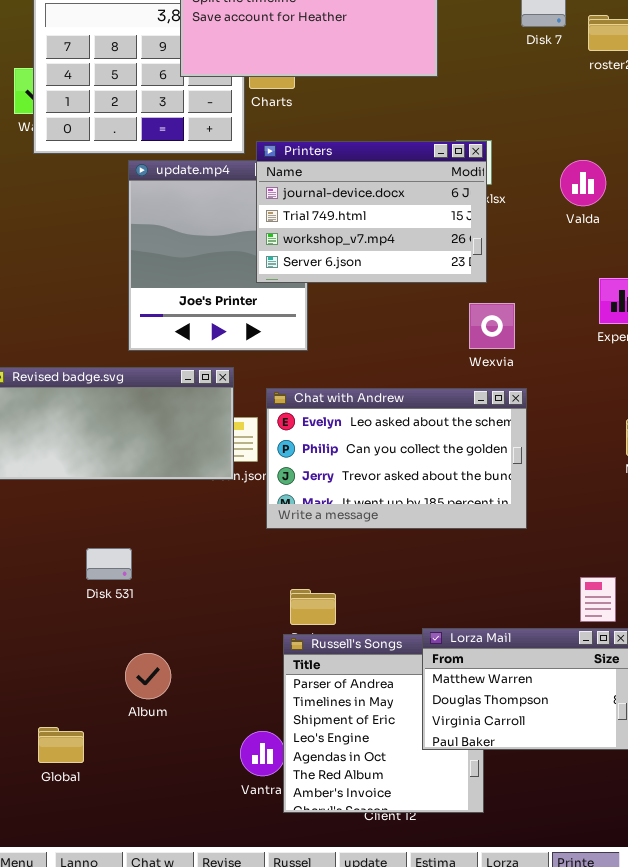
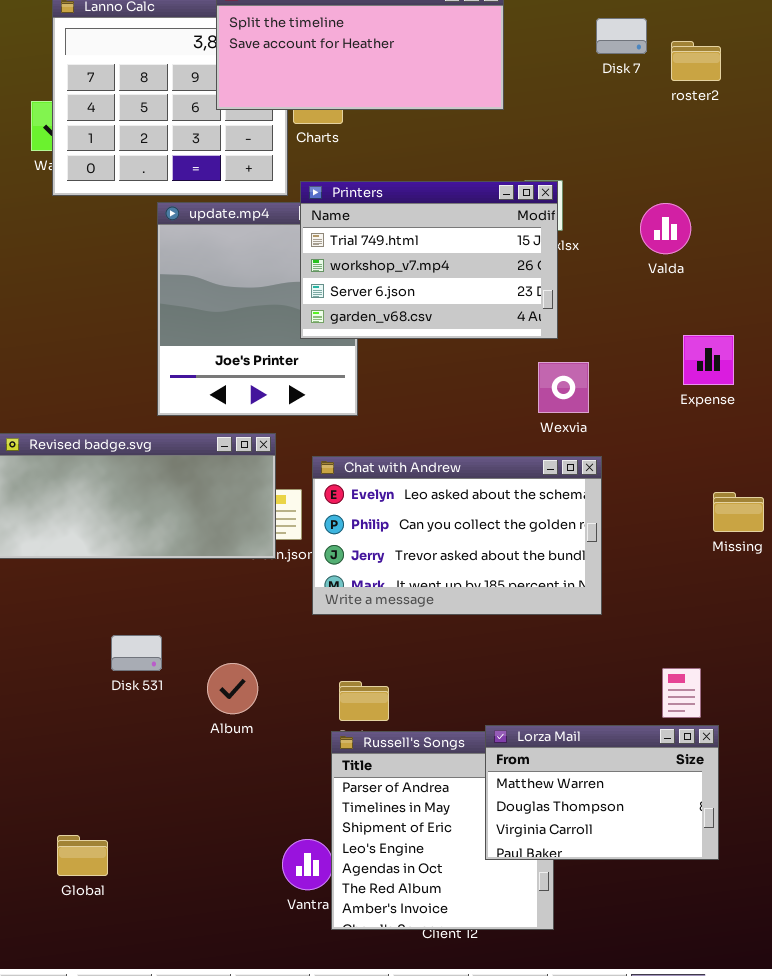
Printers: [256,141,487,283] -> [300,181,558,339], scrolled down 1 row
Album: [125,653,171,699] -> [207,663,258,714], moved

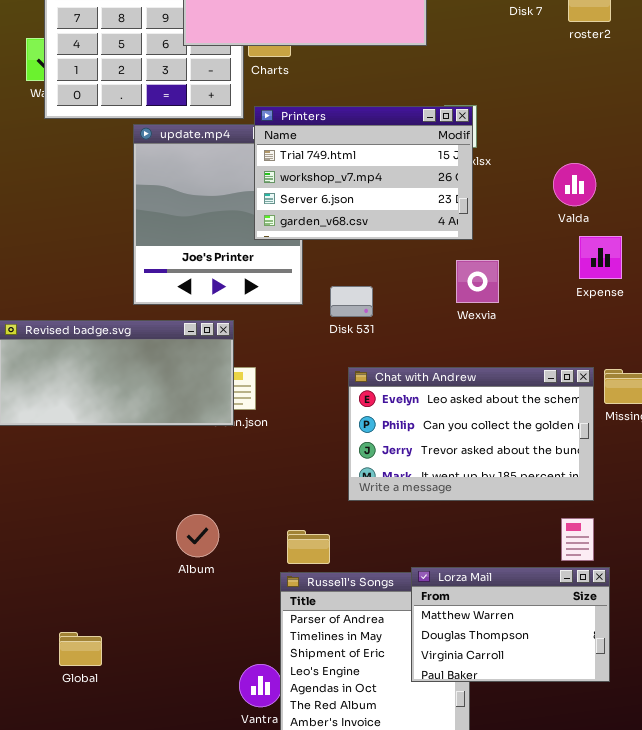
Valda: [640,203,691,254] -> [553,163,596,206], moved
Chat with Andrew: [312,456,602,615] -> [348,367,594,501], moved
Disk 531: [111,635,162,671] -> [330,286,373,317], moved
Global: [57,835,108,876] -> [59,632,102,666], moved

